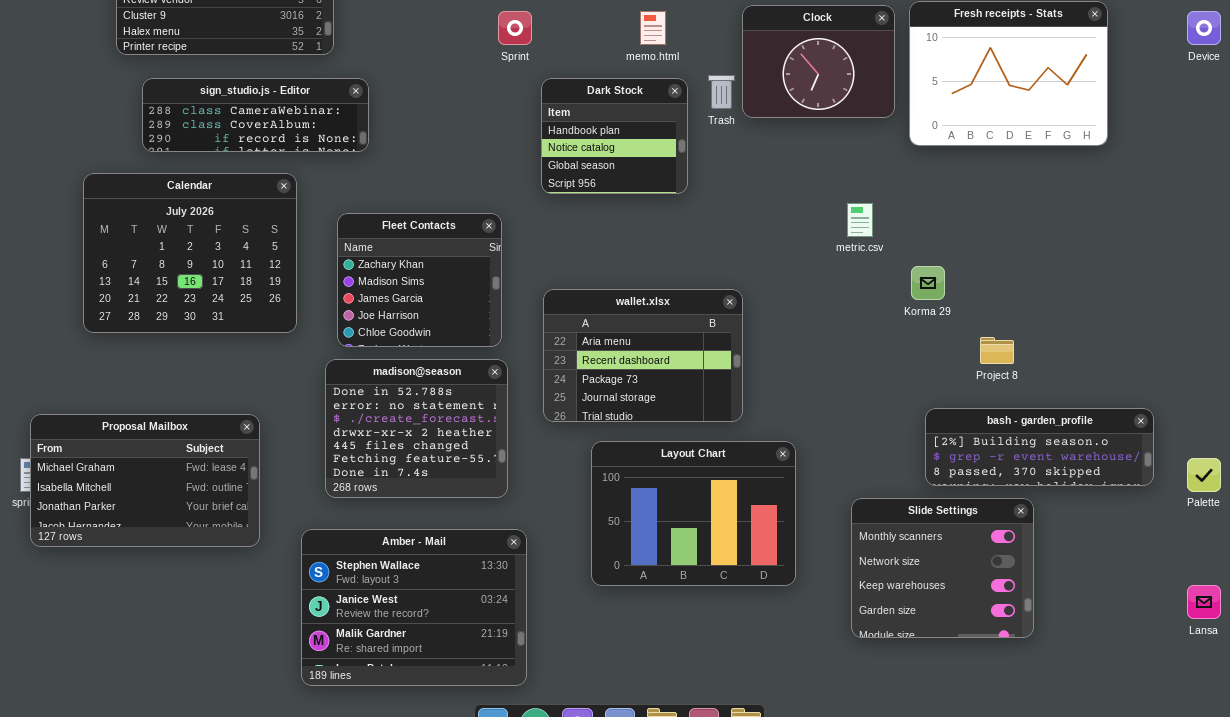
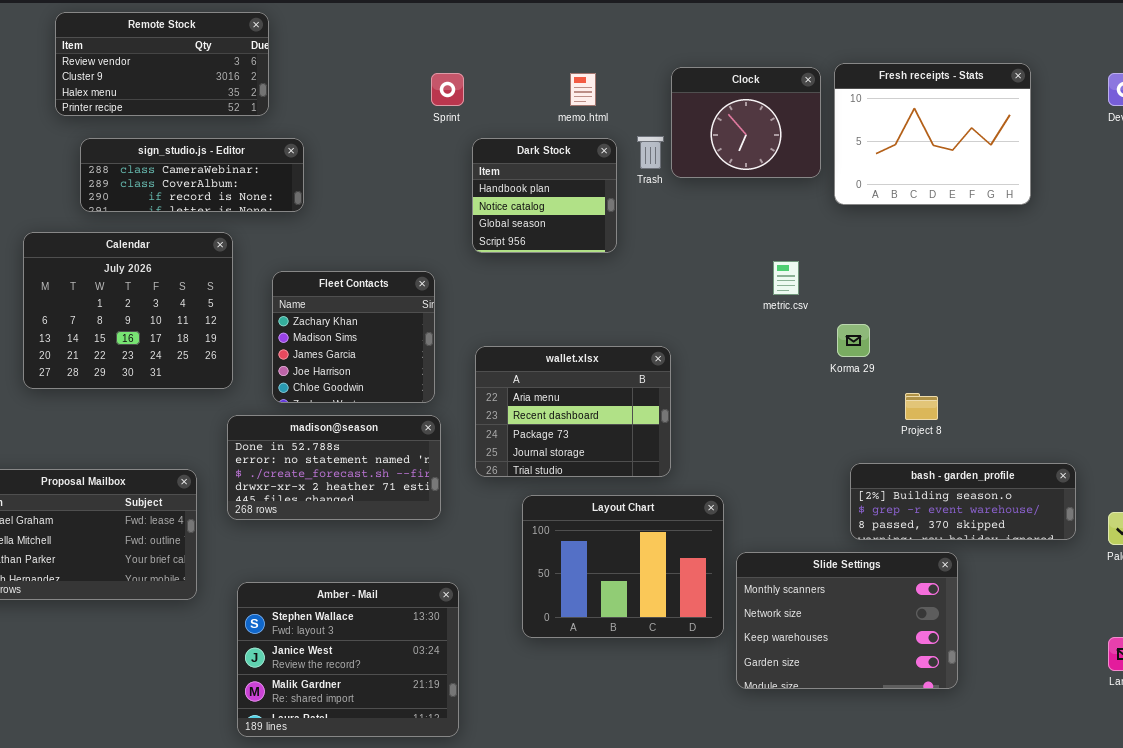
madison@season: [325,359,508,498] -> [227,415,441,520], resized
Slide Settings: [851,498,1034,638] -> [736,552,958,689], resized

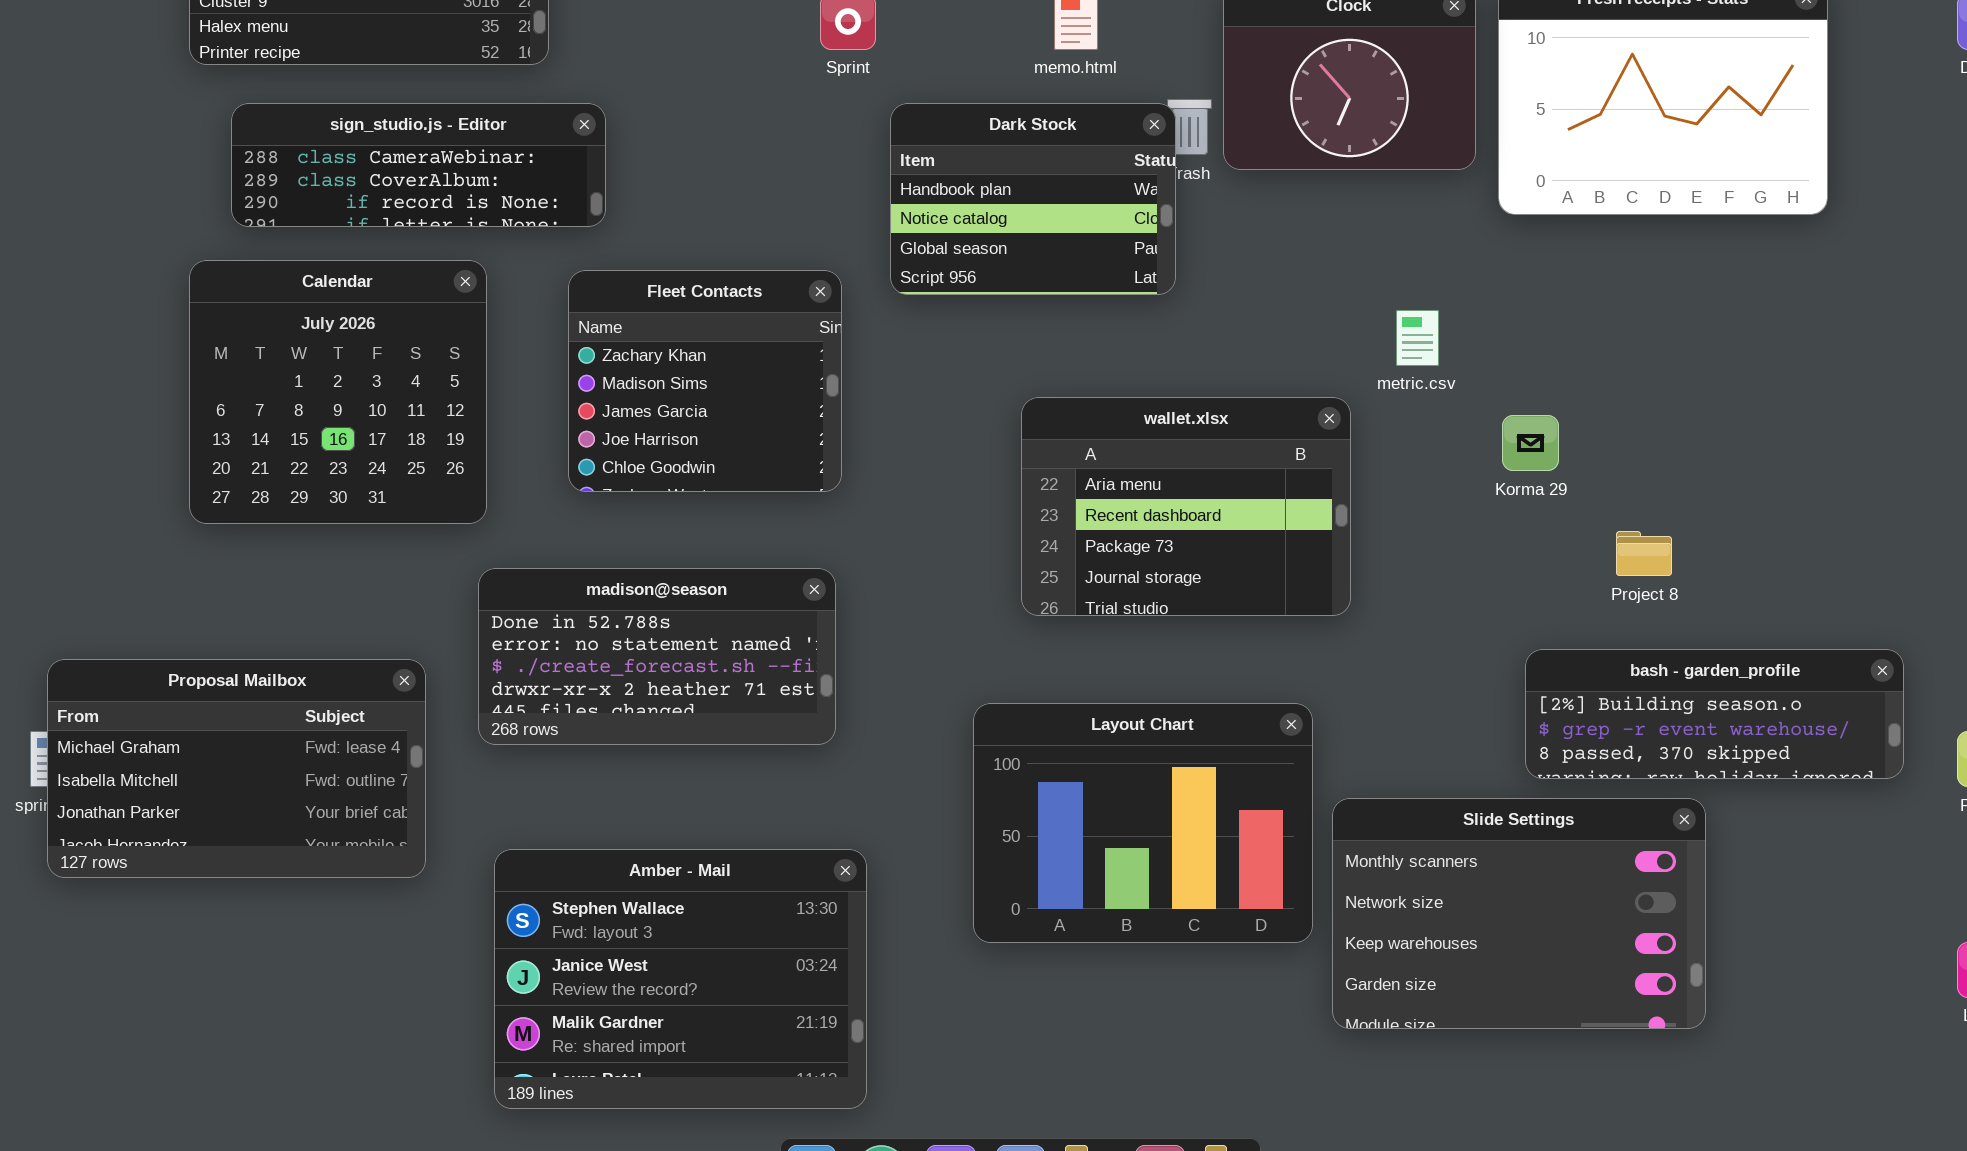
Dark Stock: [472,138,617,253] -> [890,103,1176,295], resized
Calendar: [23,232,233,389] -> [189,260,487,524], resized
Fleet Contacts: [272,271,435,403] -> [568,270,842,492], moved
wallet.xlsx: [475,346,671,477] -> [1021,397,1351,616], moved

